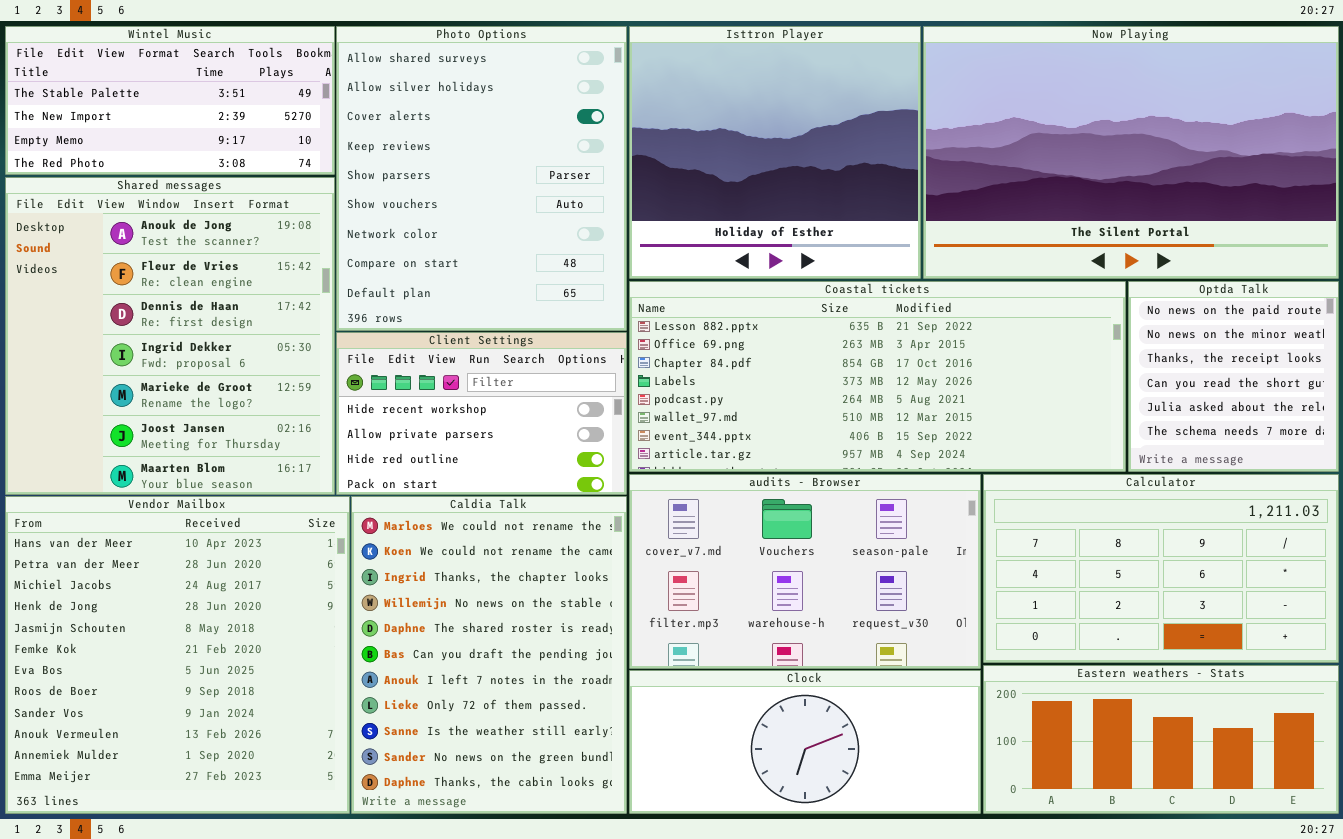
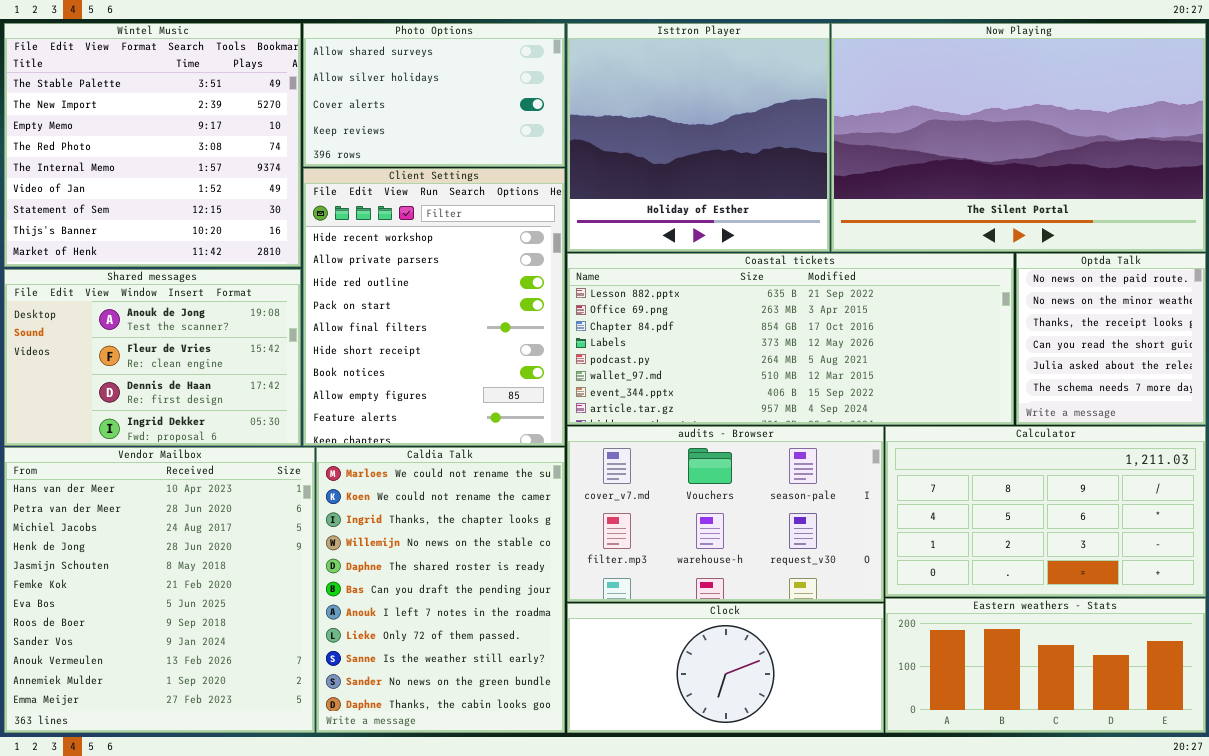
Wintel Music: [5,26,335,175] -> [4,23,301,267], resized
Photo Options: [336,26,627,331] -> [303,23,565,167], resized
Shared messages: [5,177,335,495] -> [4,269,301,446], resized
Client Settings: [336,332,627,495] -> [303,168,565,446], resized

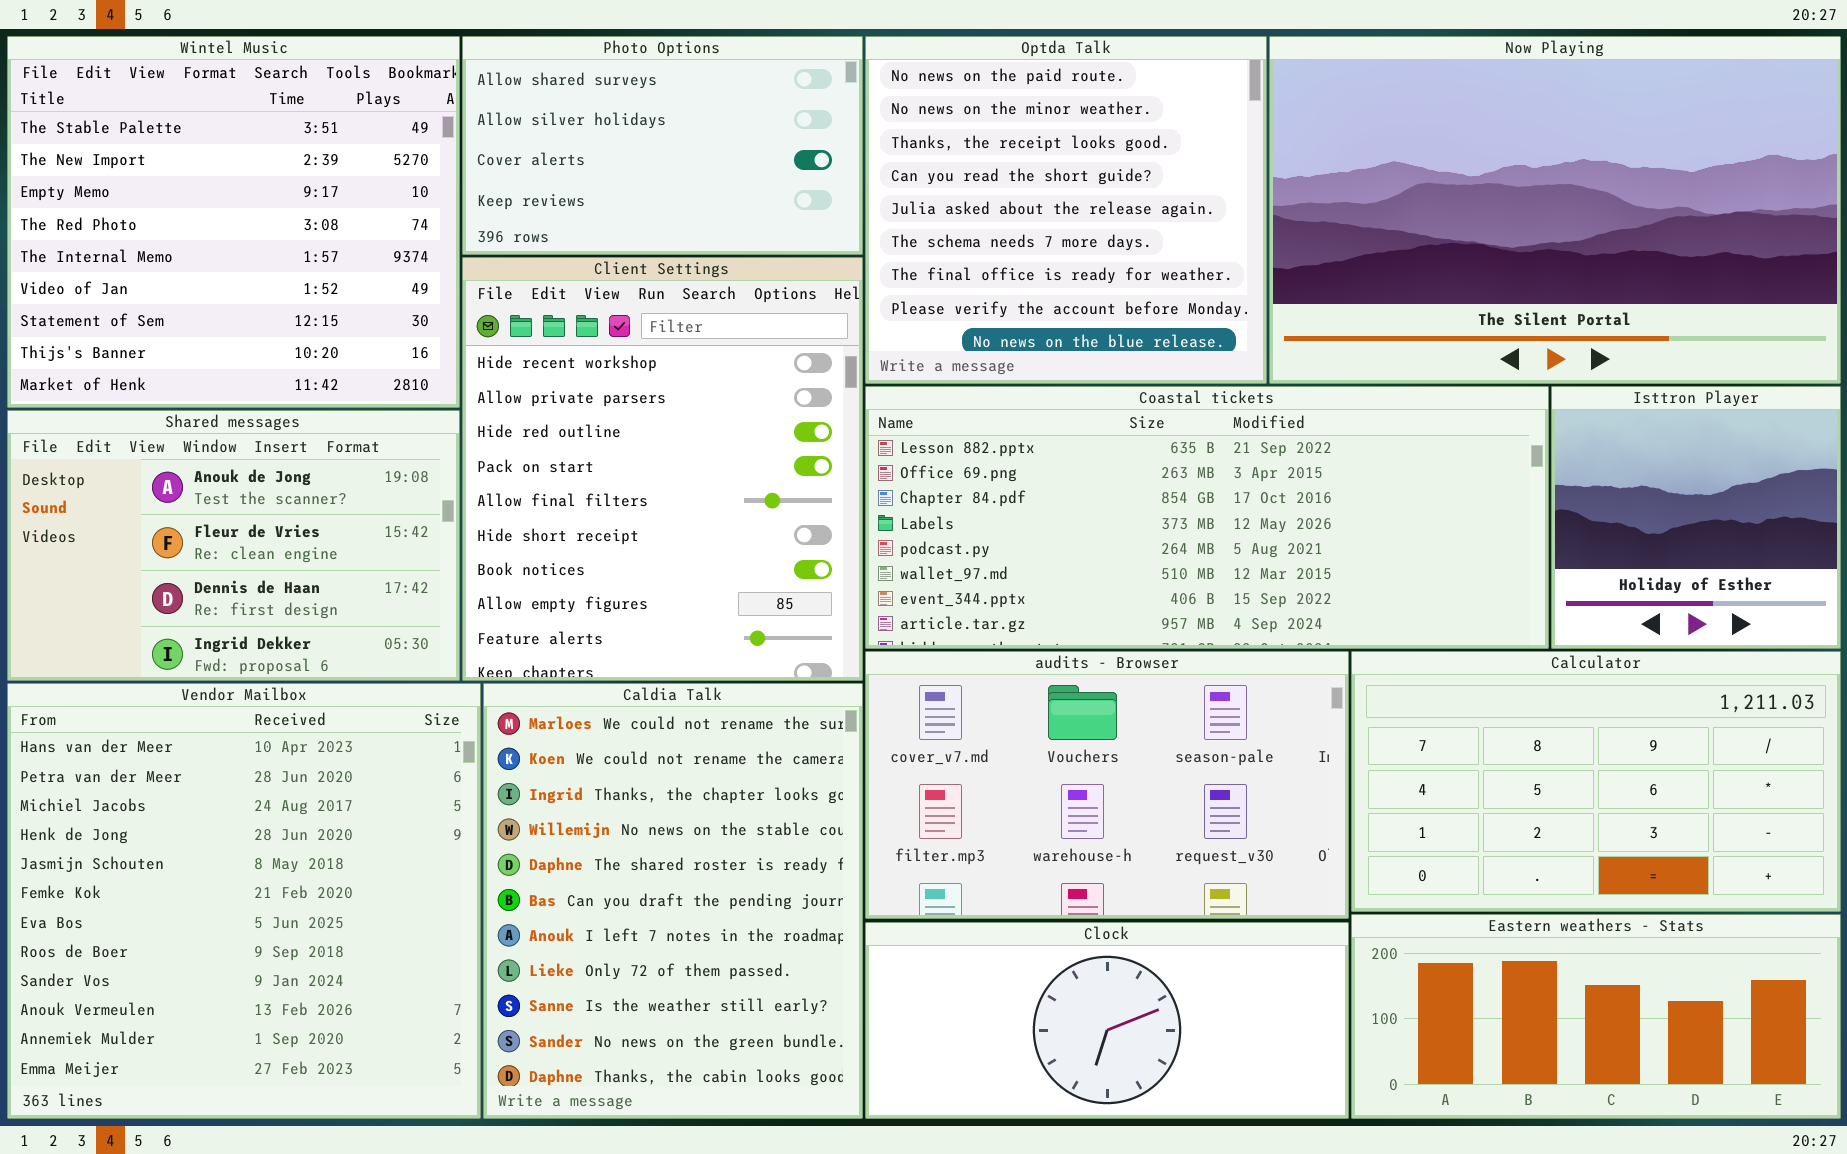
Isttron Player: [567,23,830,252] -> [1551,386,1841,649], moved, resized
Optda Talk: [1016,253,1206,425] -> [865,36,1267,384], moved, resized

